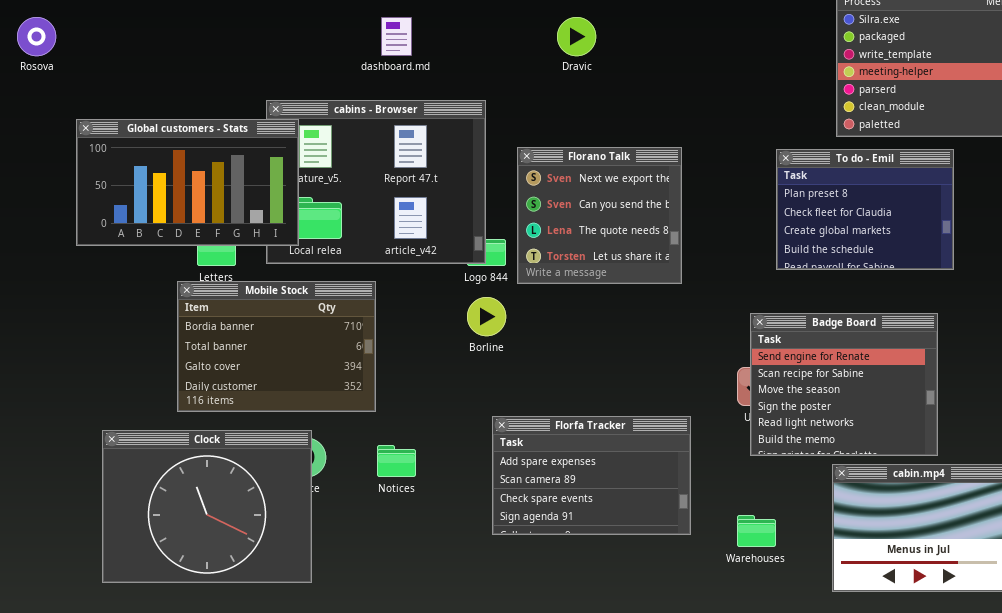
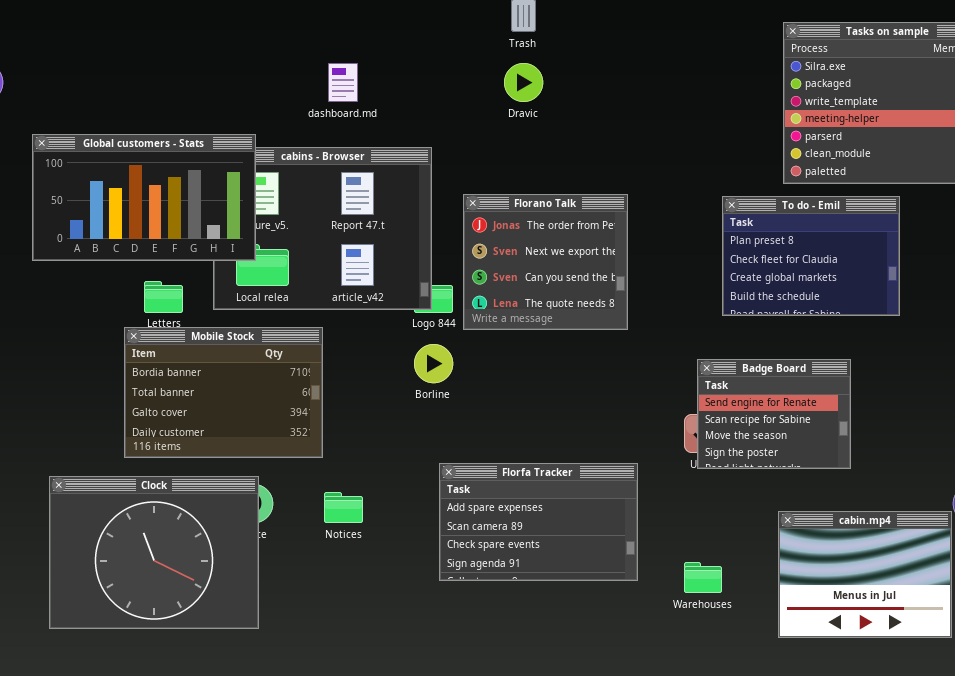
Global customers - Stats: [76,119,299,246] -> [32,134,256,261], moved
Florano Talk: [517,147,682,284] -> [463,194,628,330], scrolled up 1 row
Badge Board: [750,313,938,456] -> [697,359,851,469], resized

